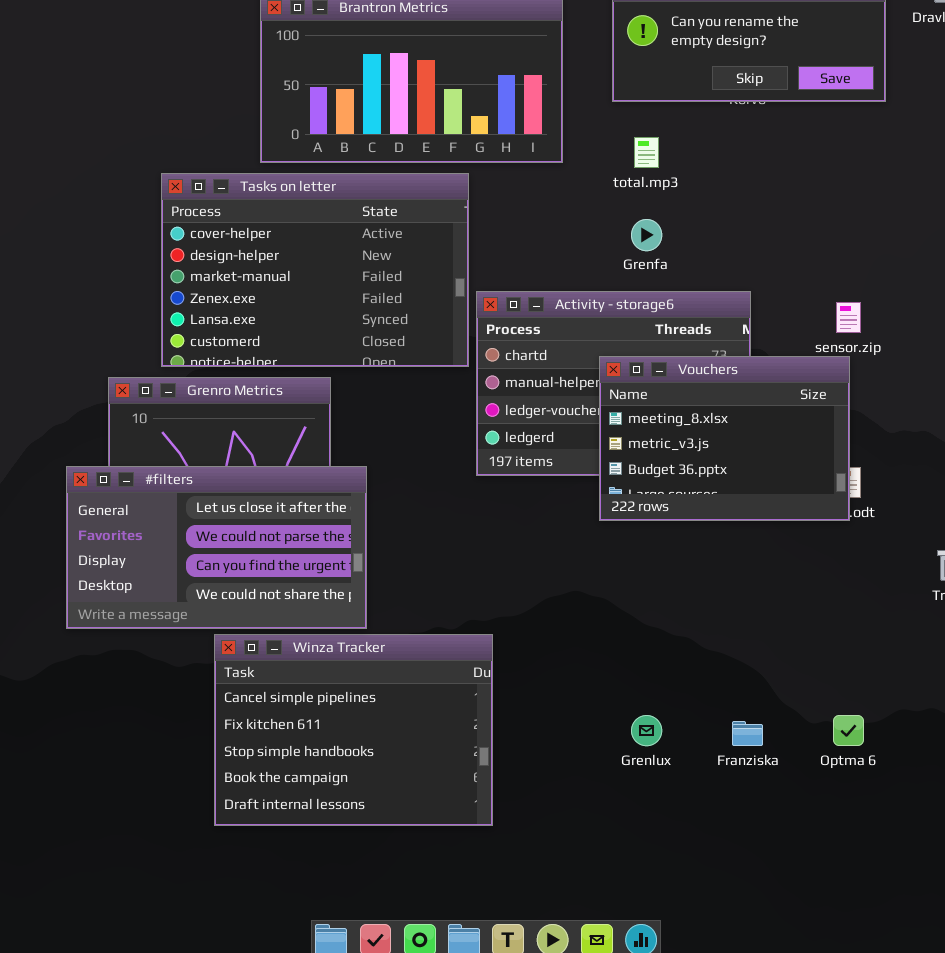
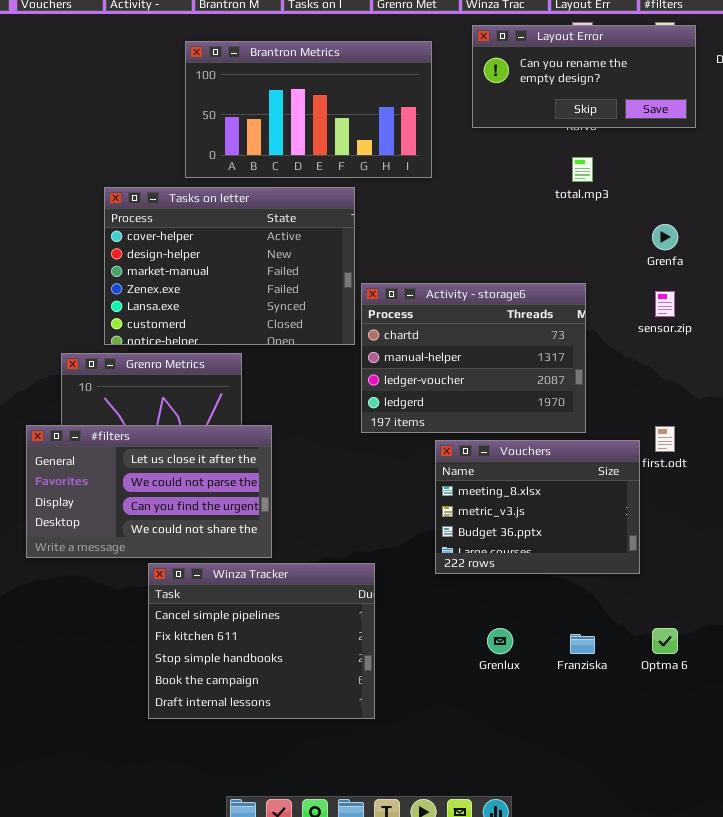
total.mp3: [634,137,659,168] -> [572,157,593,182], moved
Grenfa: [631,219,662,251] -> [652,224,678,250], moved
Vouchers: [599,356,850,521] -> [435,440,640,574], moved

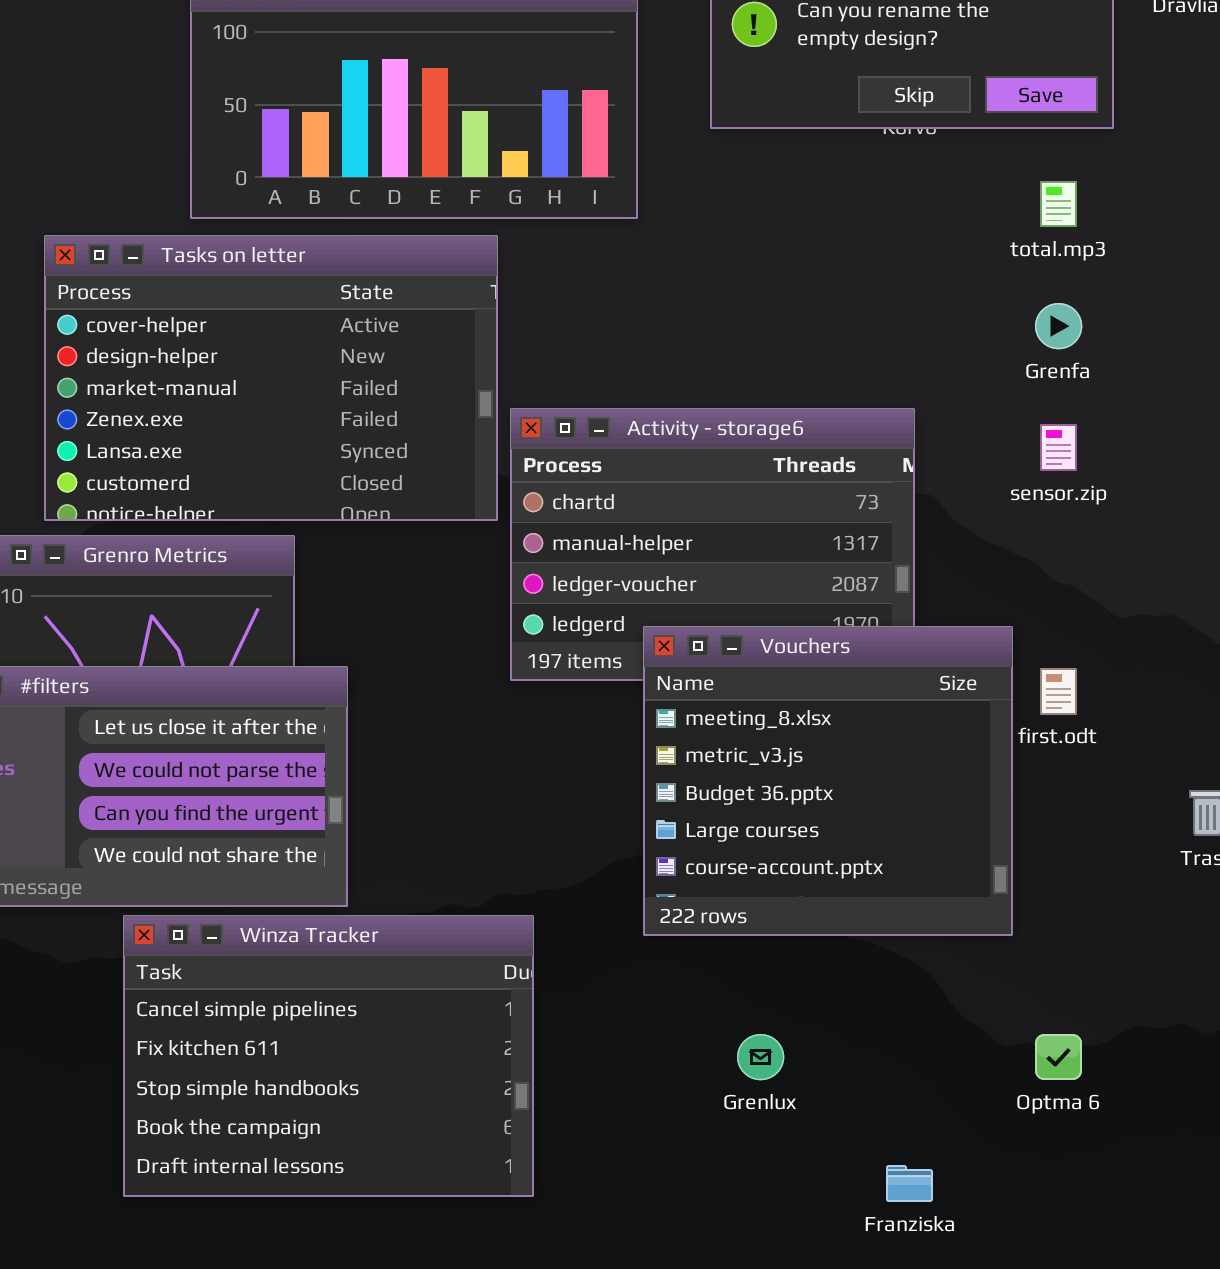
total.mp3: [572,157,593,182] -> [1040,181,1077,227], moved
Vouchers: [435,440,640,574] -> [643,626,1013,936], resized
Franziska: [570,634,595,654] -> [886,1165,933,1202], moved

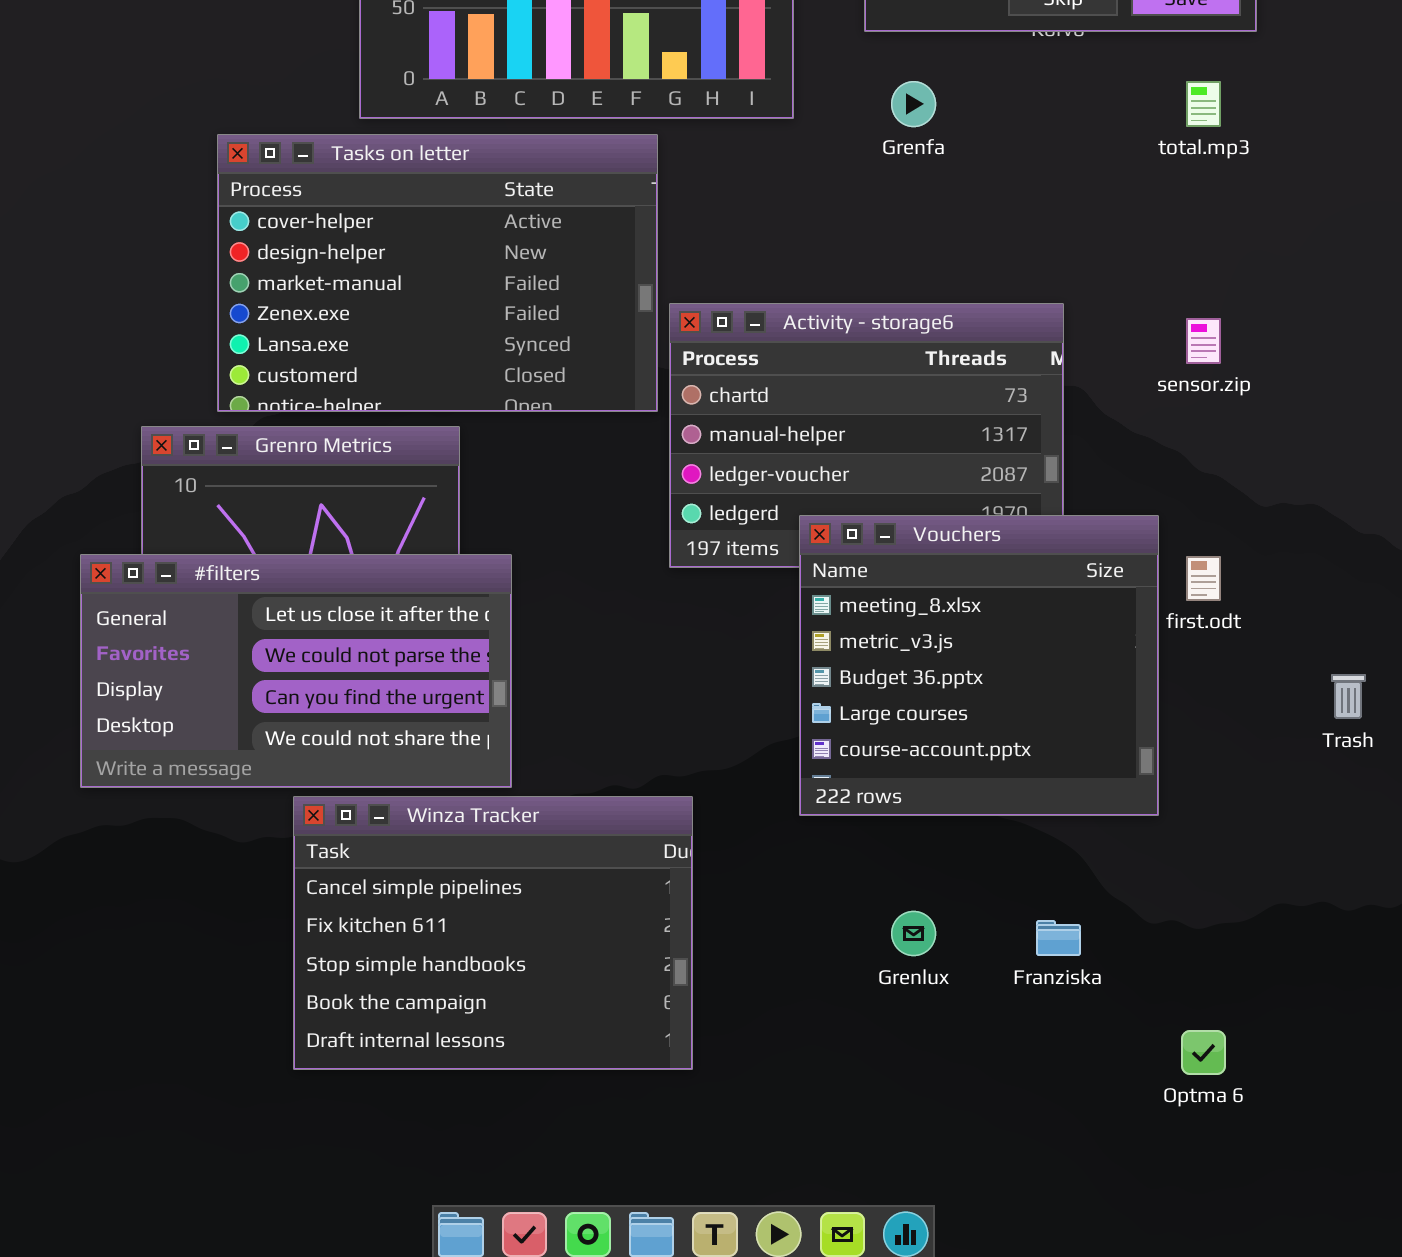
Grenfa: [1035,303,1082,349] -> [891,81,936,127], moved
Optma 6: [1035,1034,1082,1080] -> [1181,1030,1226,1075], moved
Franziska: [886,1165,933,1202] -> [1036,920,1081,956], moved

